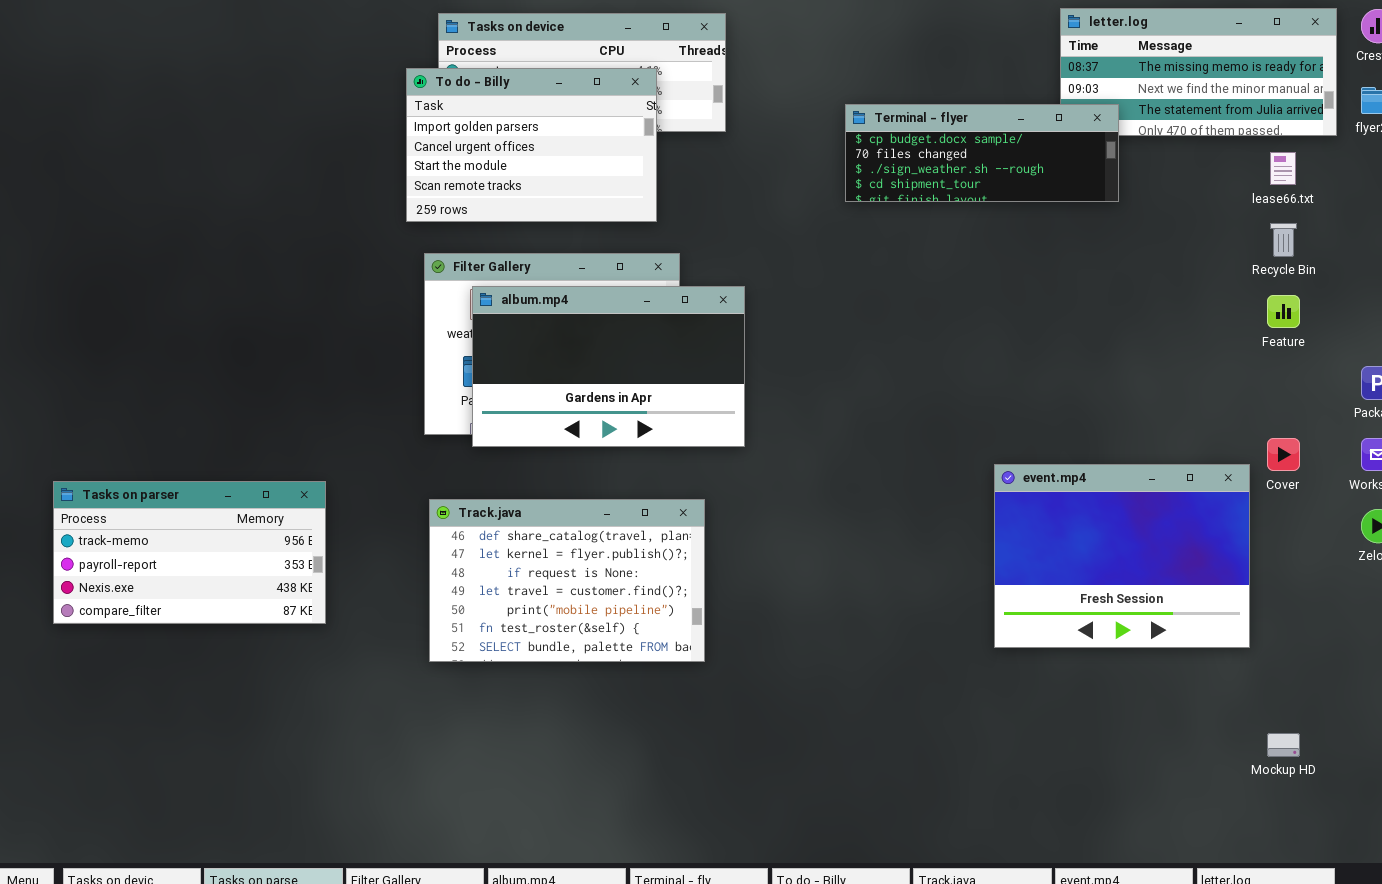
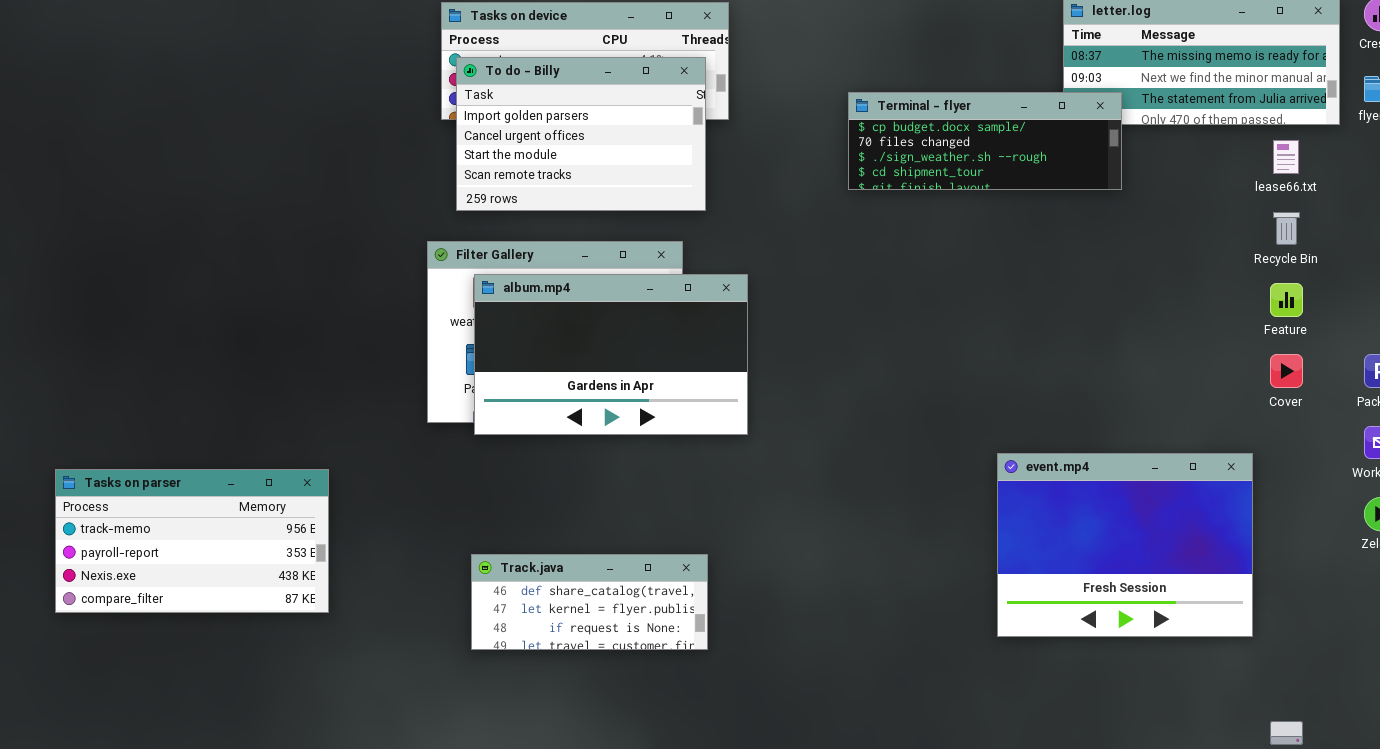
To do - Billy: [406,68,657,222] -> [456,57,706,211], moved
Cover: [1267,438,1300,471] -> [1270,354,1303,388], moved
Track.java: [429,499,705,662] -> [471,554,708,650], resized

